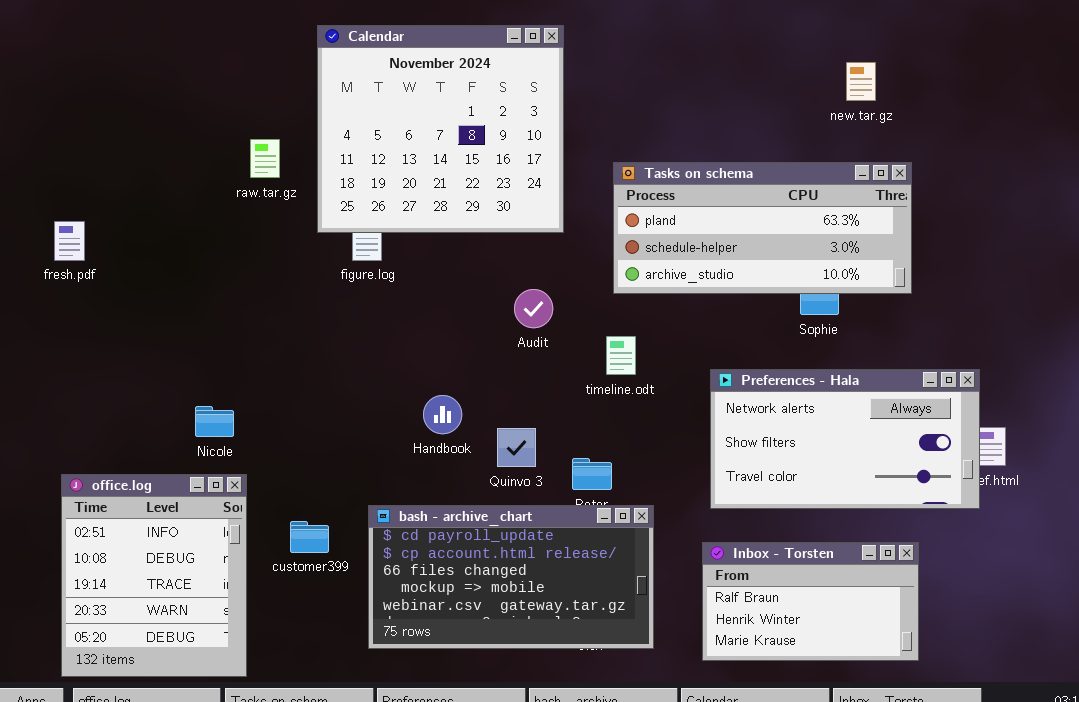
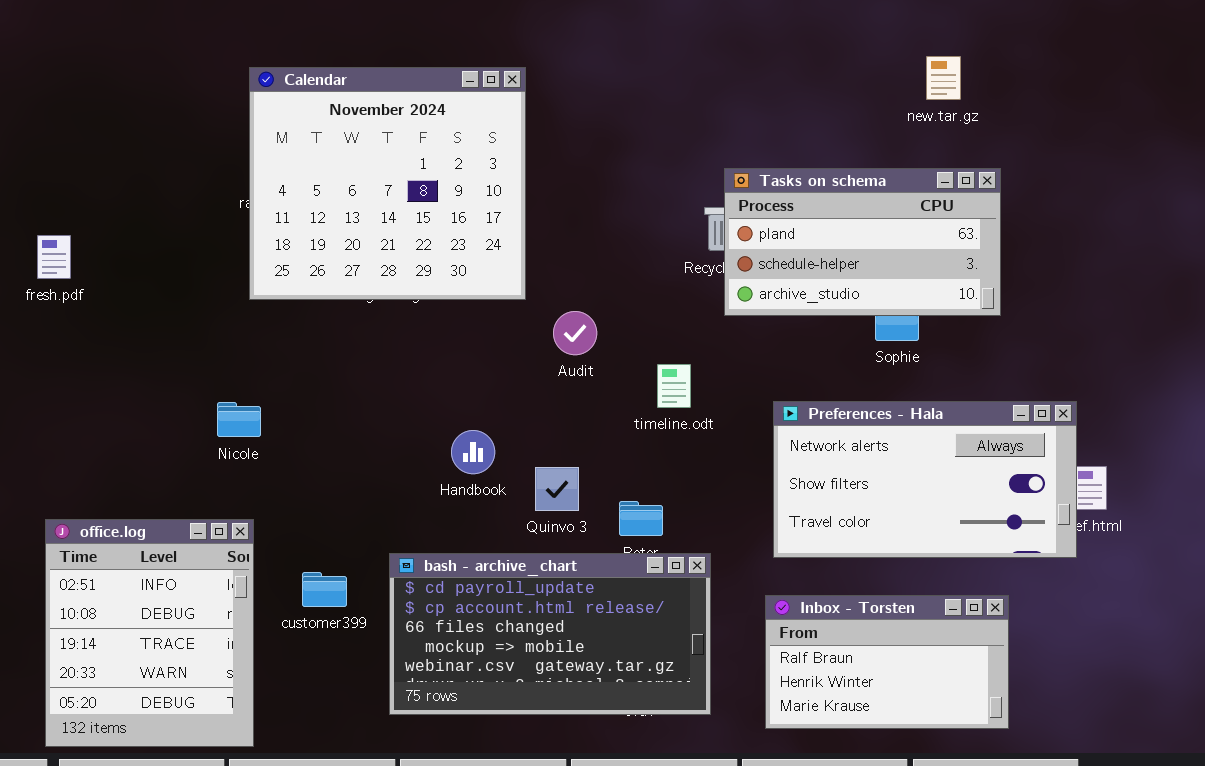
Calendar: [317,25,564,233] -> [249,67,526,300], moved
Tasks on schema: [613,162,912,294] -> [724,168,1001,316], resized
Nicole: [195,406,234,437] -> [217,402,261,437], moved

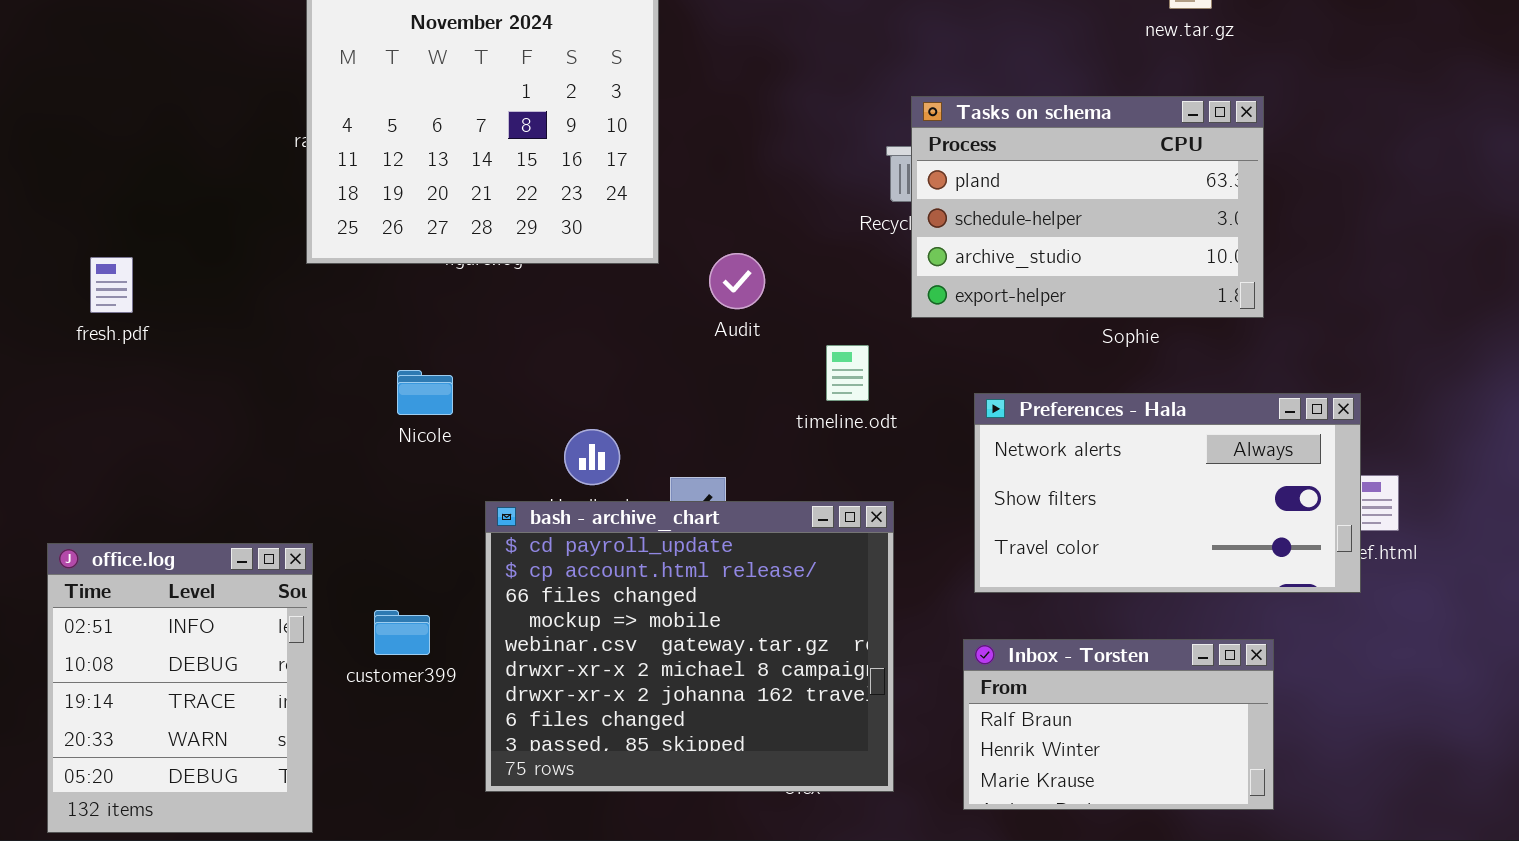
Tasks on schema: [724,168,1001,316] -> [911,96,1264,318], resized
fresh.pdf: [37,235,71,279] -> [90,257,133,313], moved
Audit: [553,311,597,355] -> [709,253,765,309], moved
Nicole: [217,402,261,437] -> [397,370,453,415], moved
bash - archive_chart: [389,553,711,715] -> [485,501,894,792], resized

